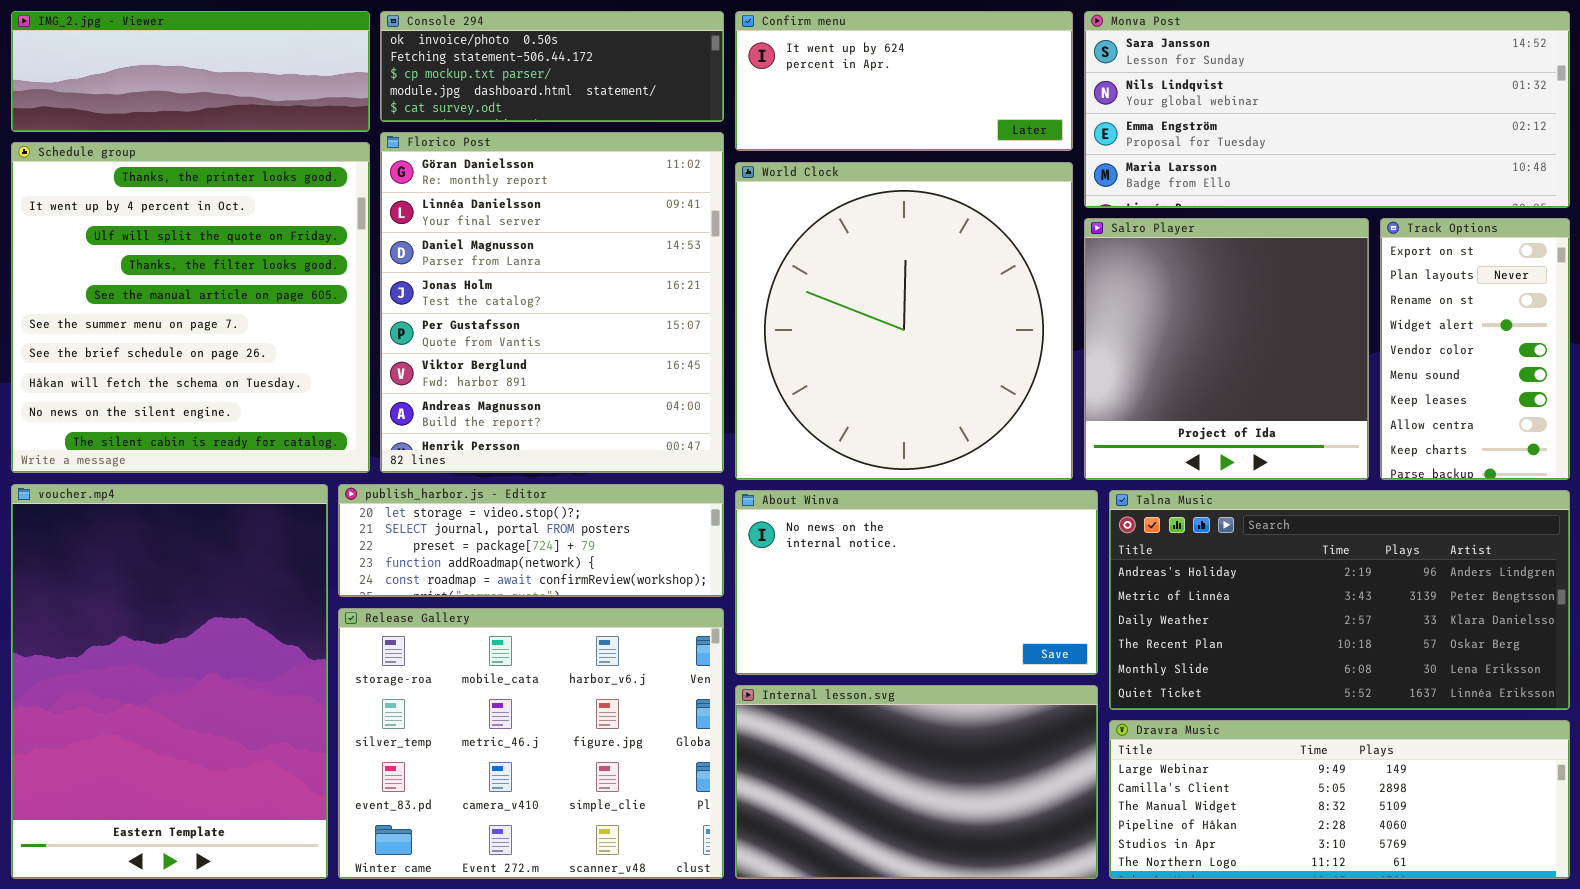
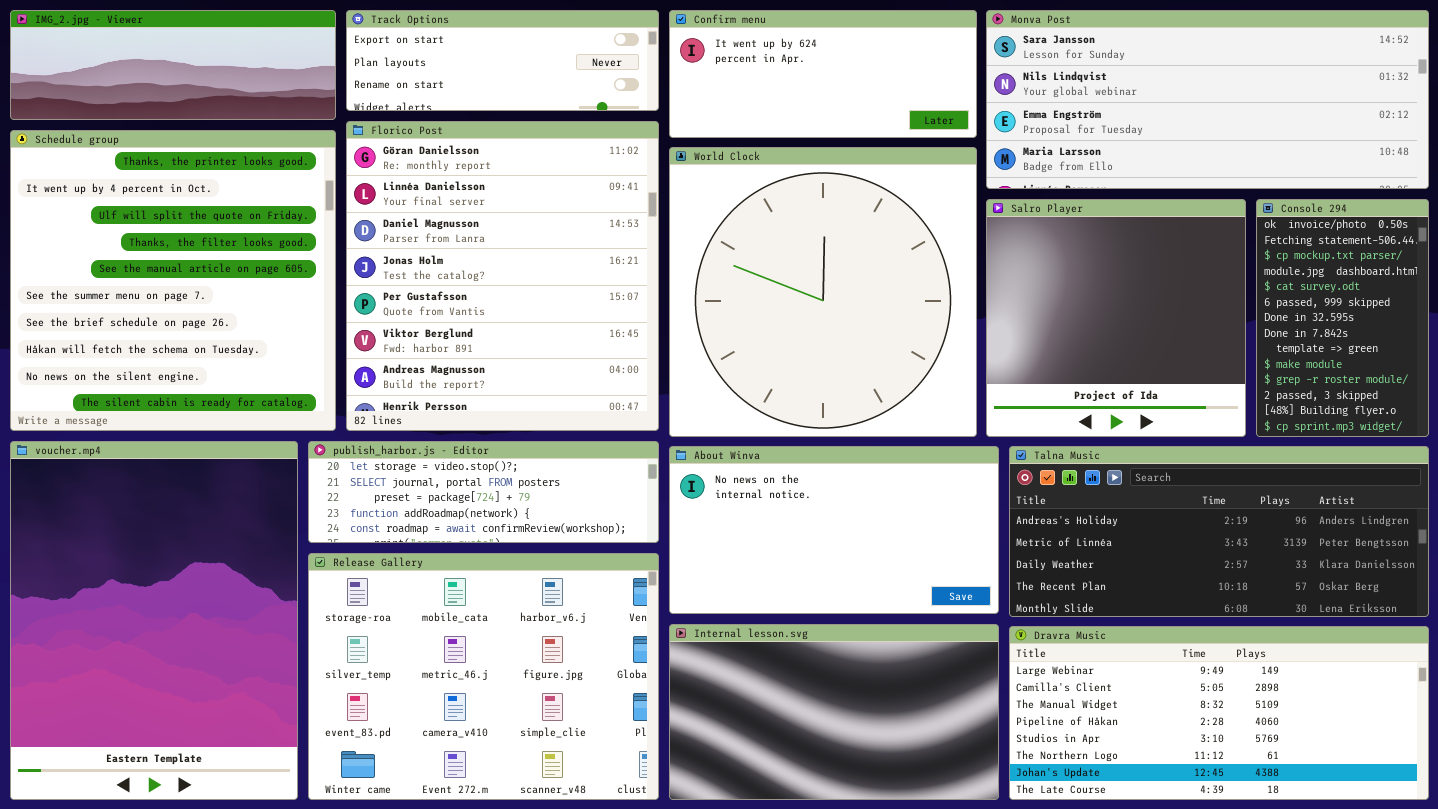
Console 294: [380,11,724,122] -> [1256,199,1429,437], moved, resized
Track Options: [1380,218,1570,480] -> [346,10,659,111], moved, resized
Talna Music: [1109,490,1570,710] -> [1009,446,1429,617], resized
Dravra Music: [1109,720,1570,879] -> [1009,626,1429,800], resized

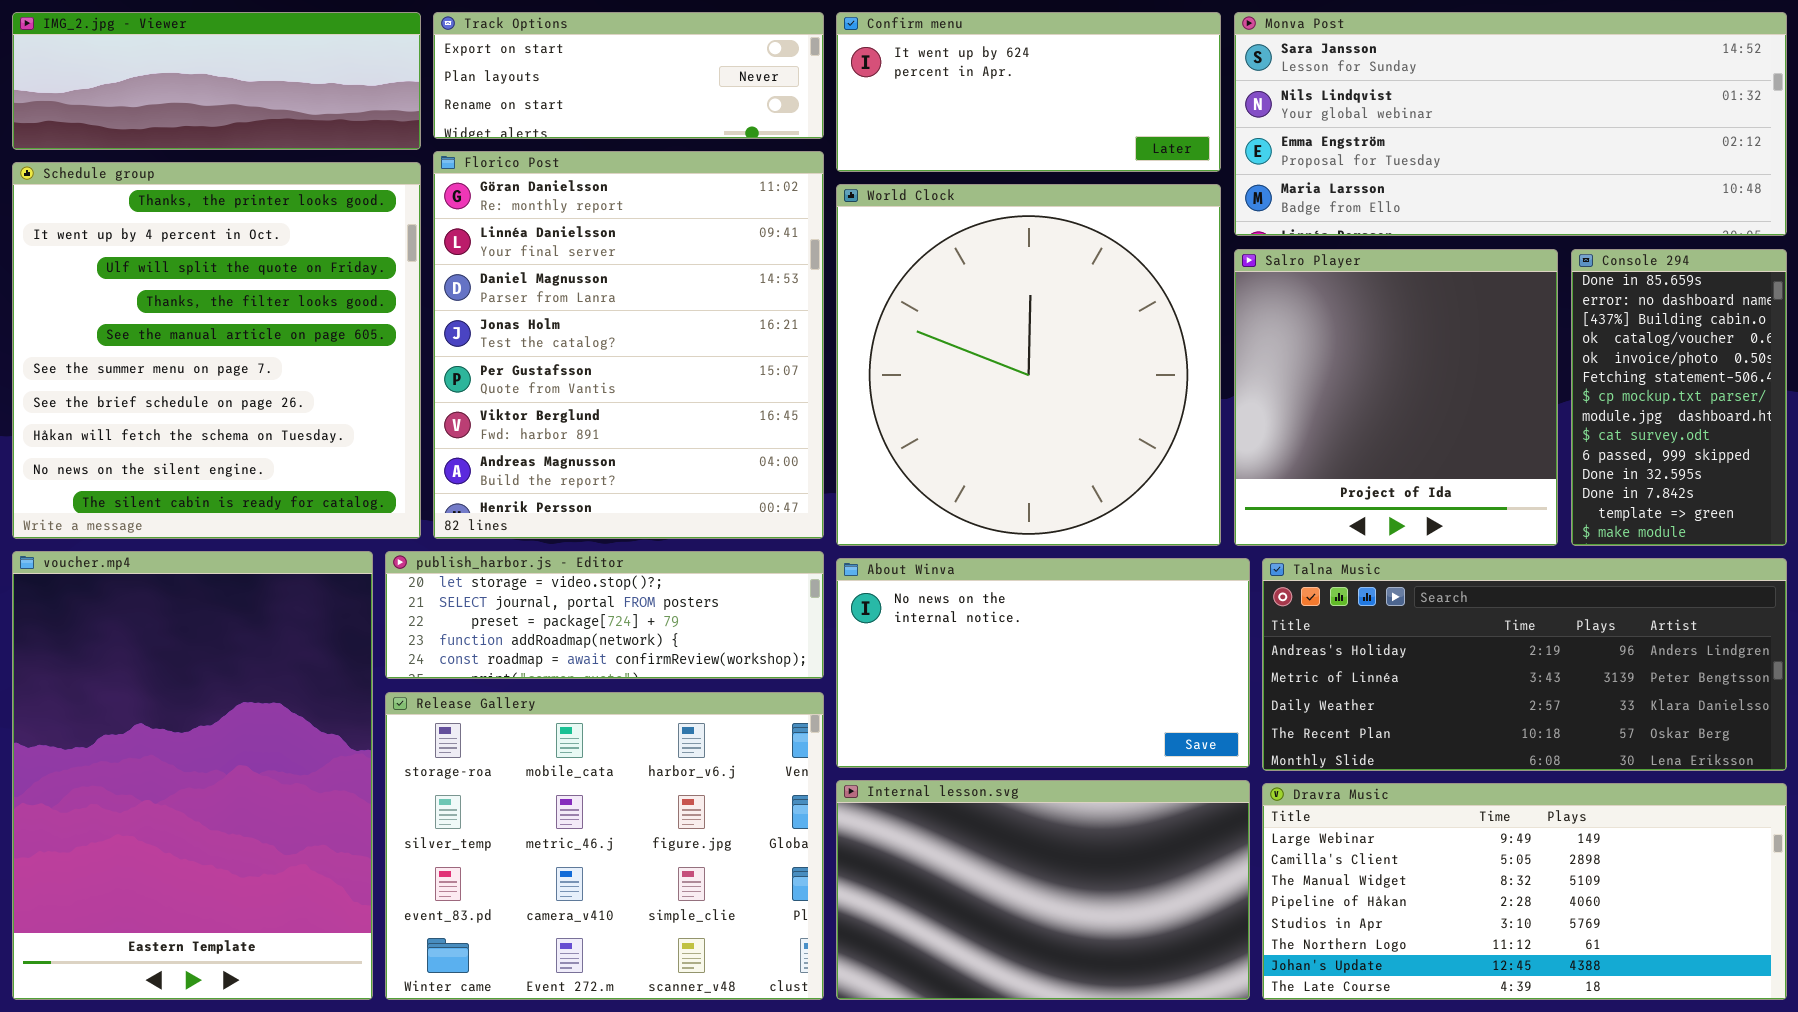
Console 294: [1256,199,1429,437] -> [1571,249,1787,546], scrolled up 4 rows

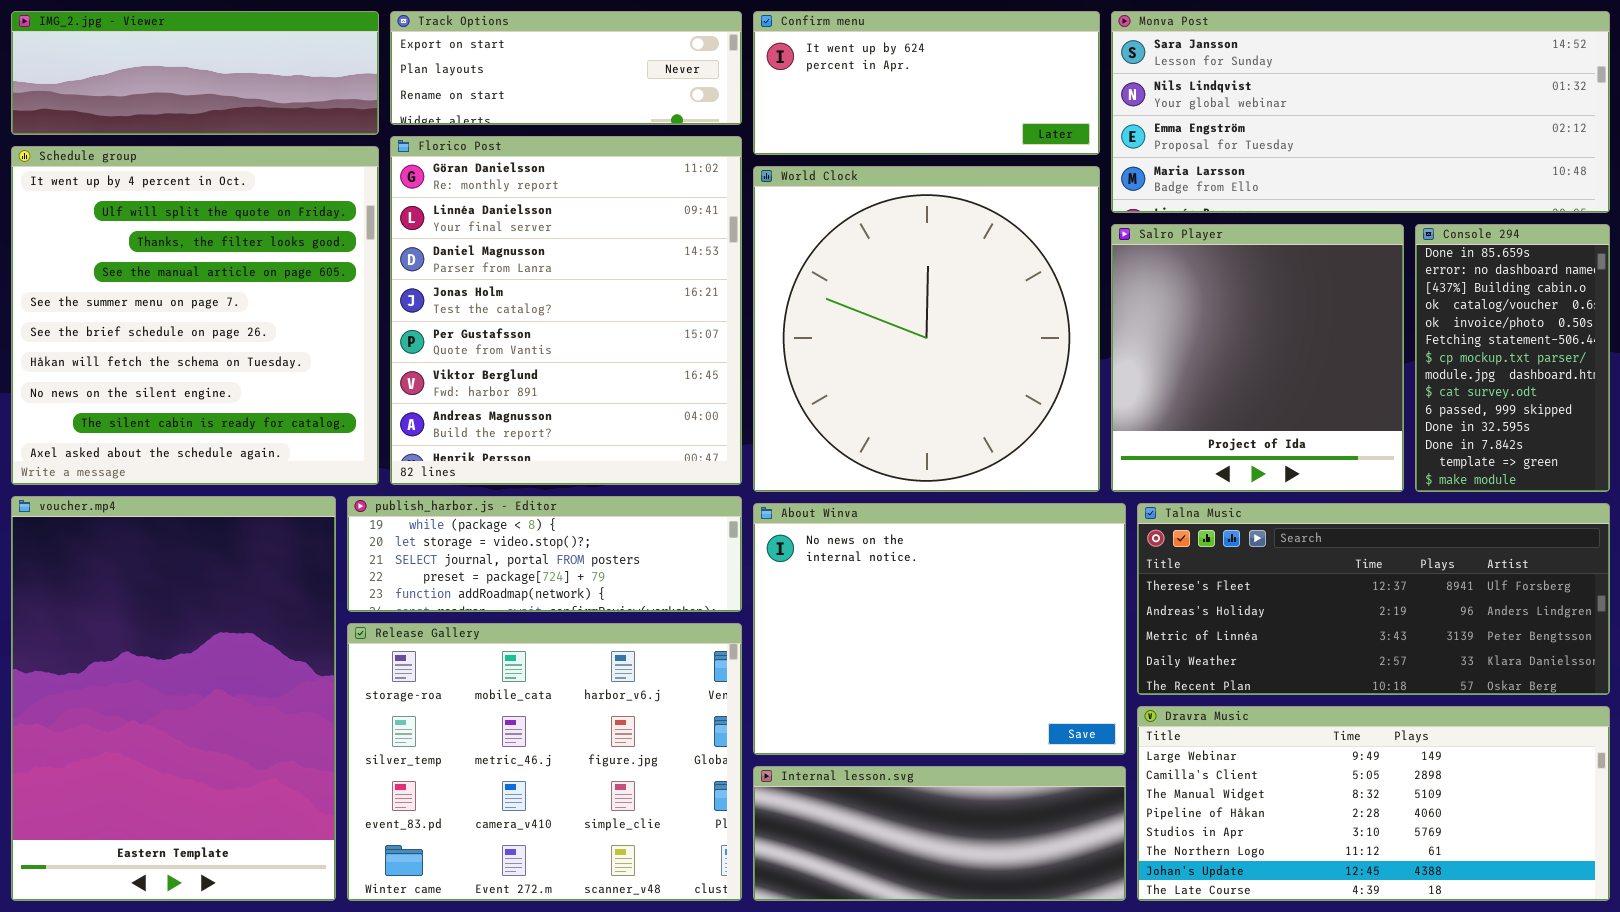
Schedule group: [12,162,421,539] -> [11,146,379,485], scrolled down 1 row
publish_harbor.js - Editor: [385,551,824,679] -> [347,496,742,612], scrolled up 1 row
About Winva: [836,558,1250,768] -> [753,503,1126,755], resized
Talna Music: [1262,558,1787,771] -> [1137,503,1610,695], scrolled up 1 row
Internal lesson.svg: [836,780,1250,1000] -> [753,766,1126,901], resized

